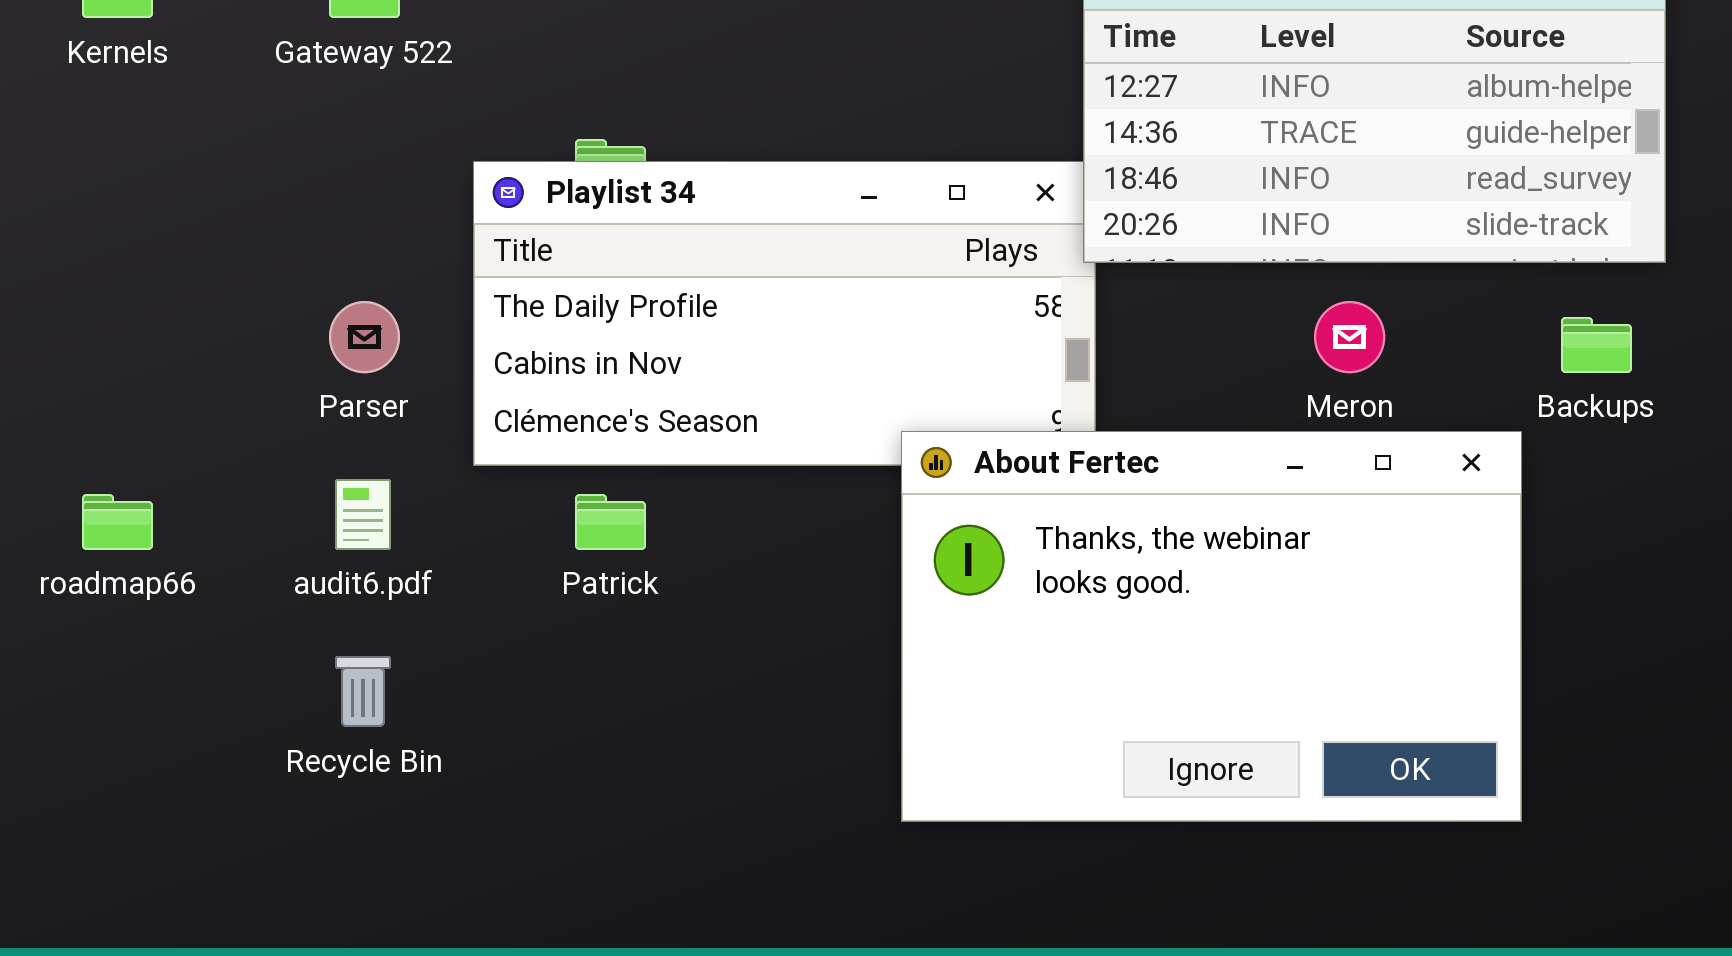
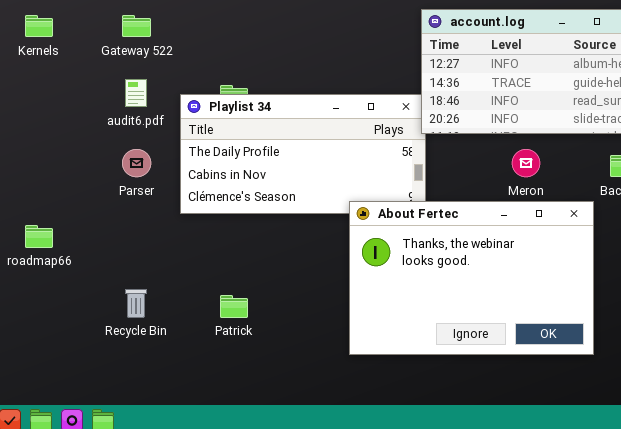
audit6.pdf: [335,479,391,550] -> [125,79,147,107], moved
Patrick: [575,494,646,550] -> [220,295,248,318], moved

